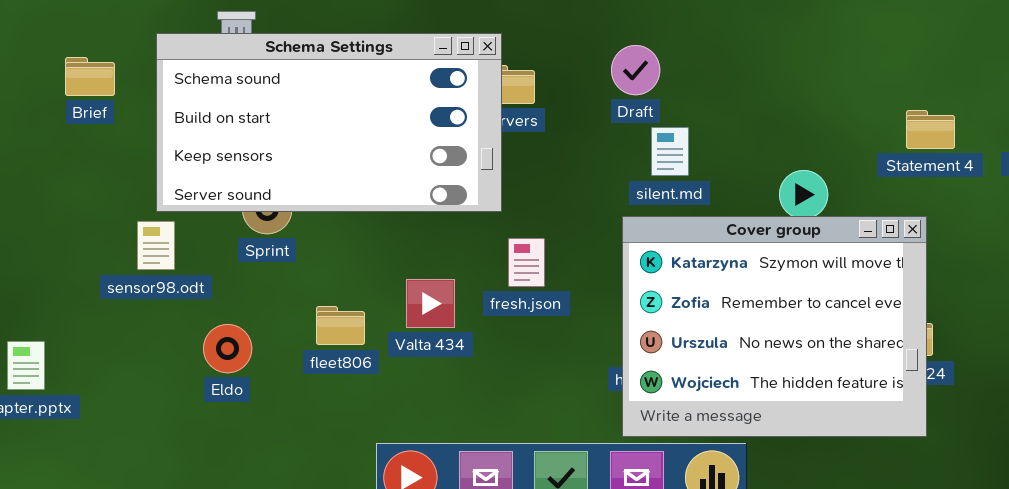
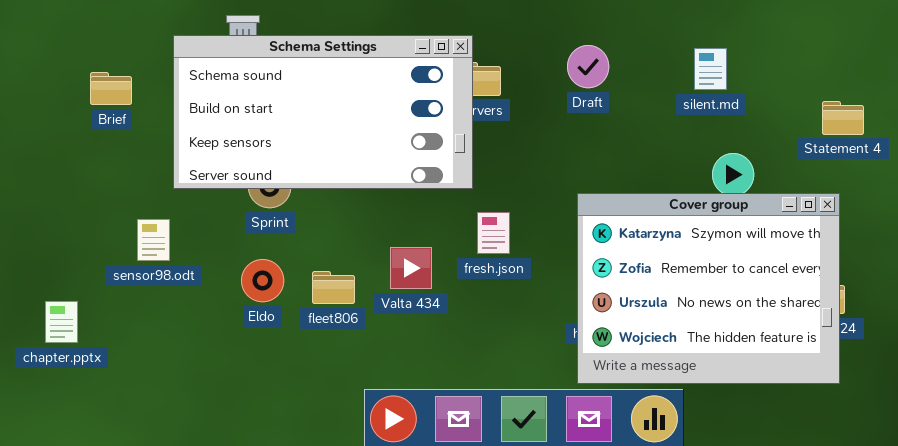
Brief: [65,57,115,96] -> [90,72,132,105], moved
silent.md: [651,127,689,176] -> [694,48,727,90], moved
sensor98.odt: [137,221,175,270] -> [137,219,170,261], moved
Eldo: [203,324,252,373] -> [241,259,284,302], moved

